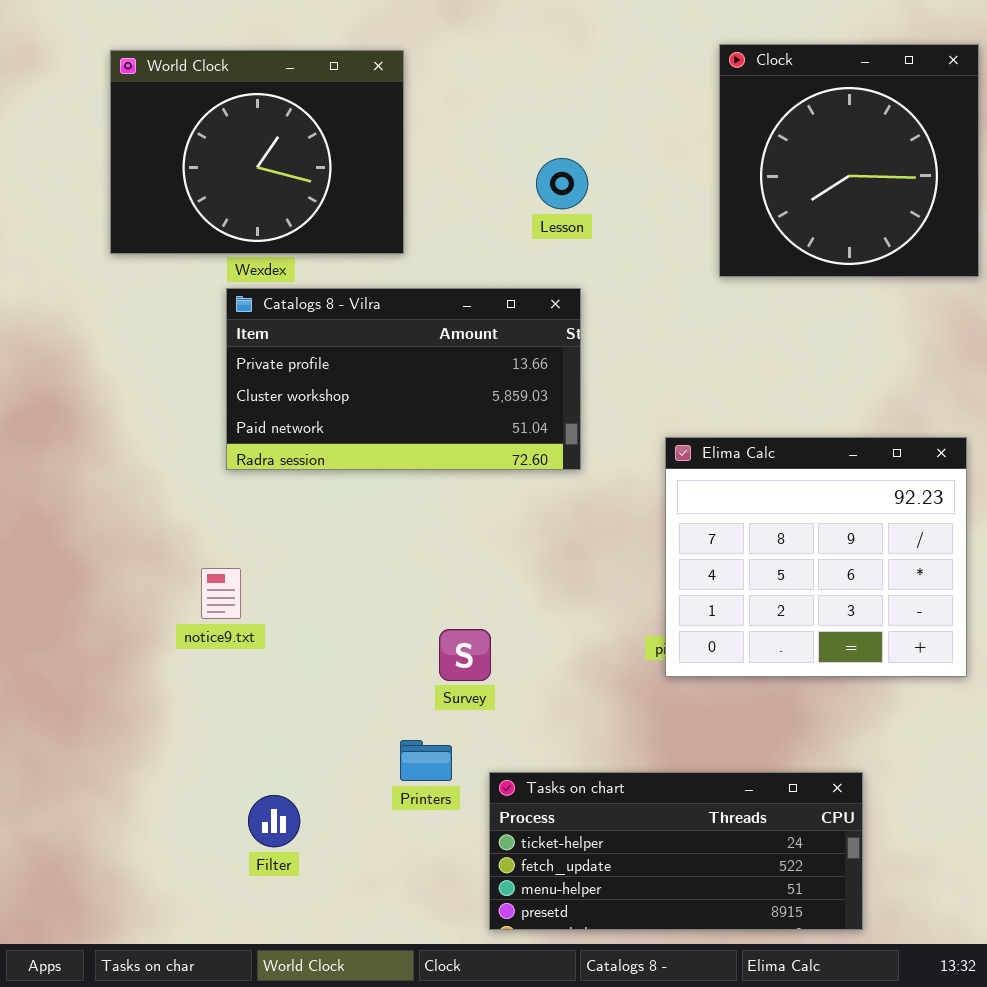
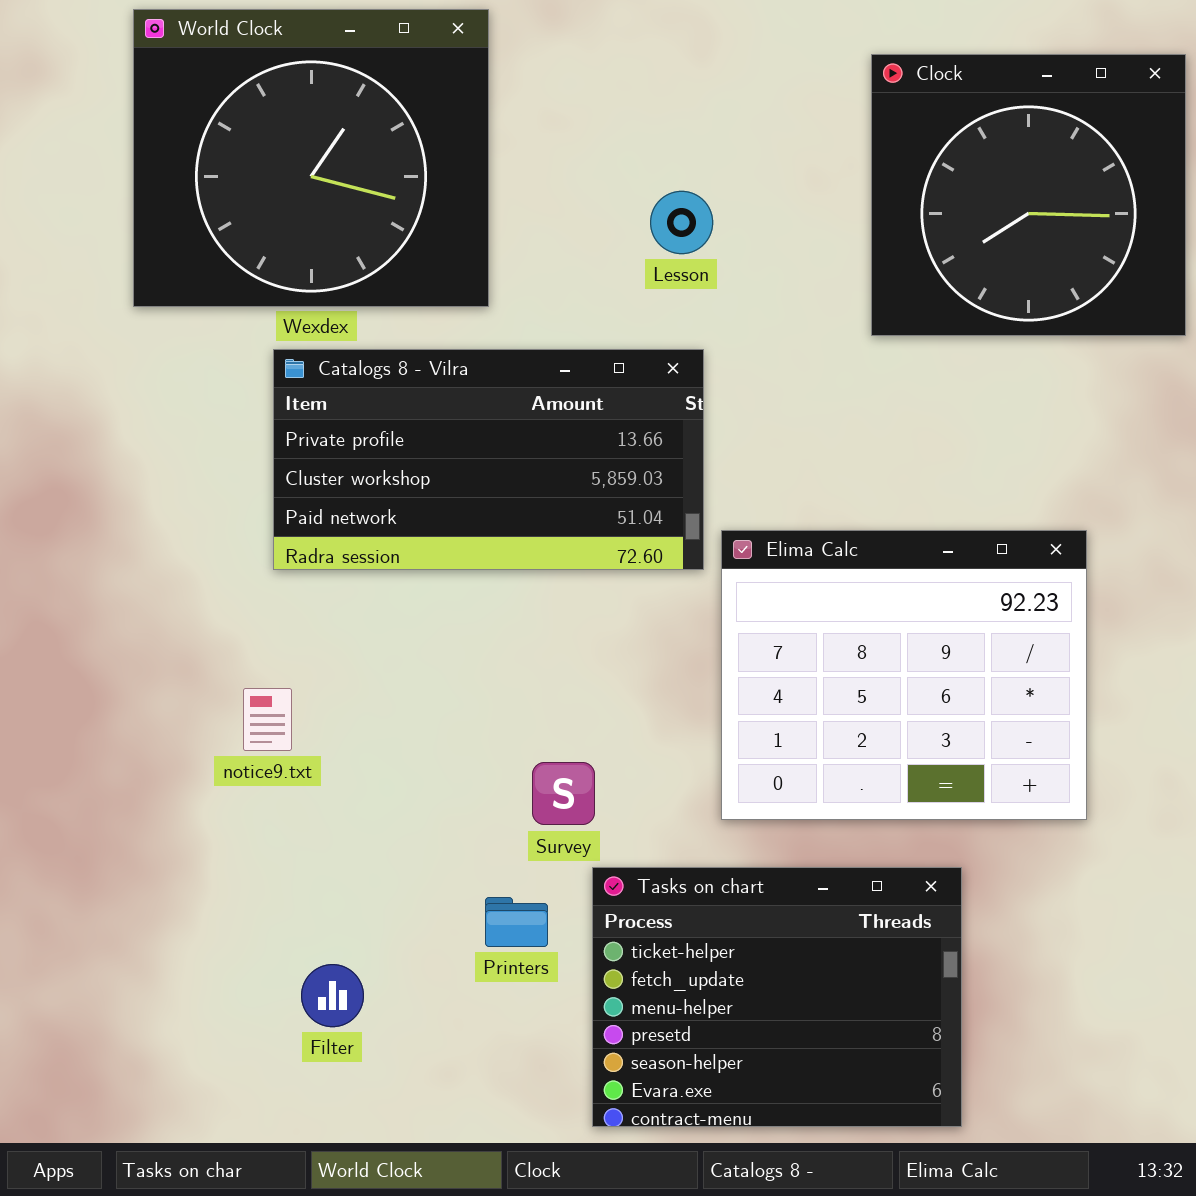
World Clock: [110,50,404,254] -> [133,9,489,307], resized
Elima Calc: [665,437,967,677] -> [721,530,1087,820], moved
Tasks on chart: [489,772,863,930] -> [592,867,962,1127], resized

